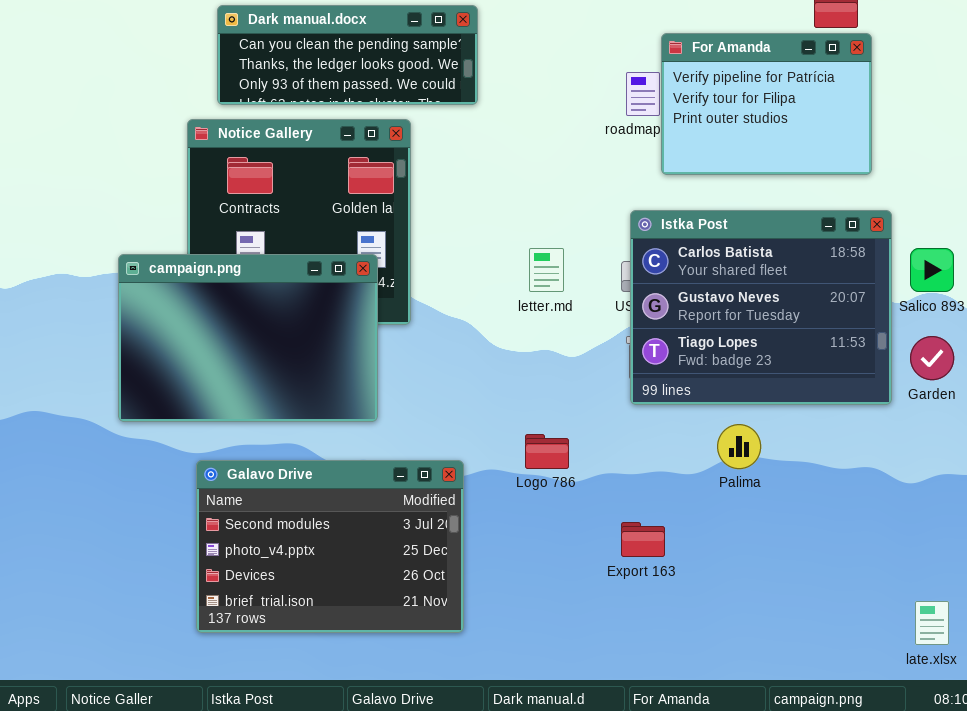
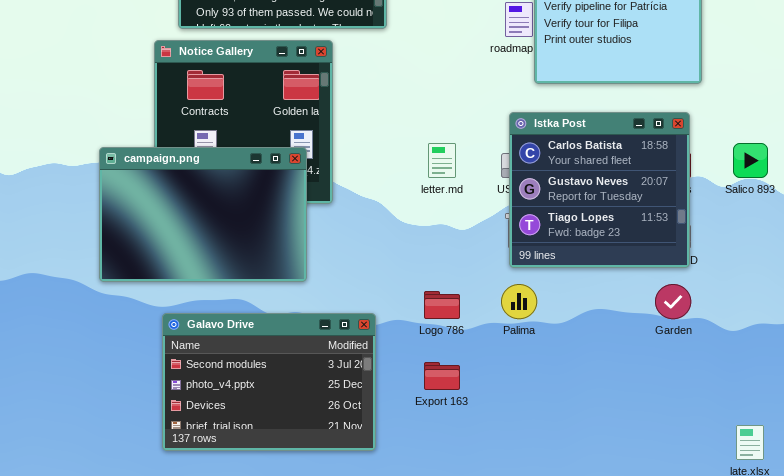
Istka Post: [630,210,892,405] -> [509,112,690,268], resized
Garden: [910,336,954,380] -> [655,284,691,319], moved
Palima: [717,424,761,469] -> [501,284,537,319], moved
Export 163: [621,522,665,557] -> [424,362,460,390], moved

